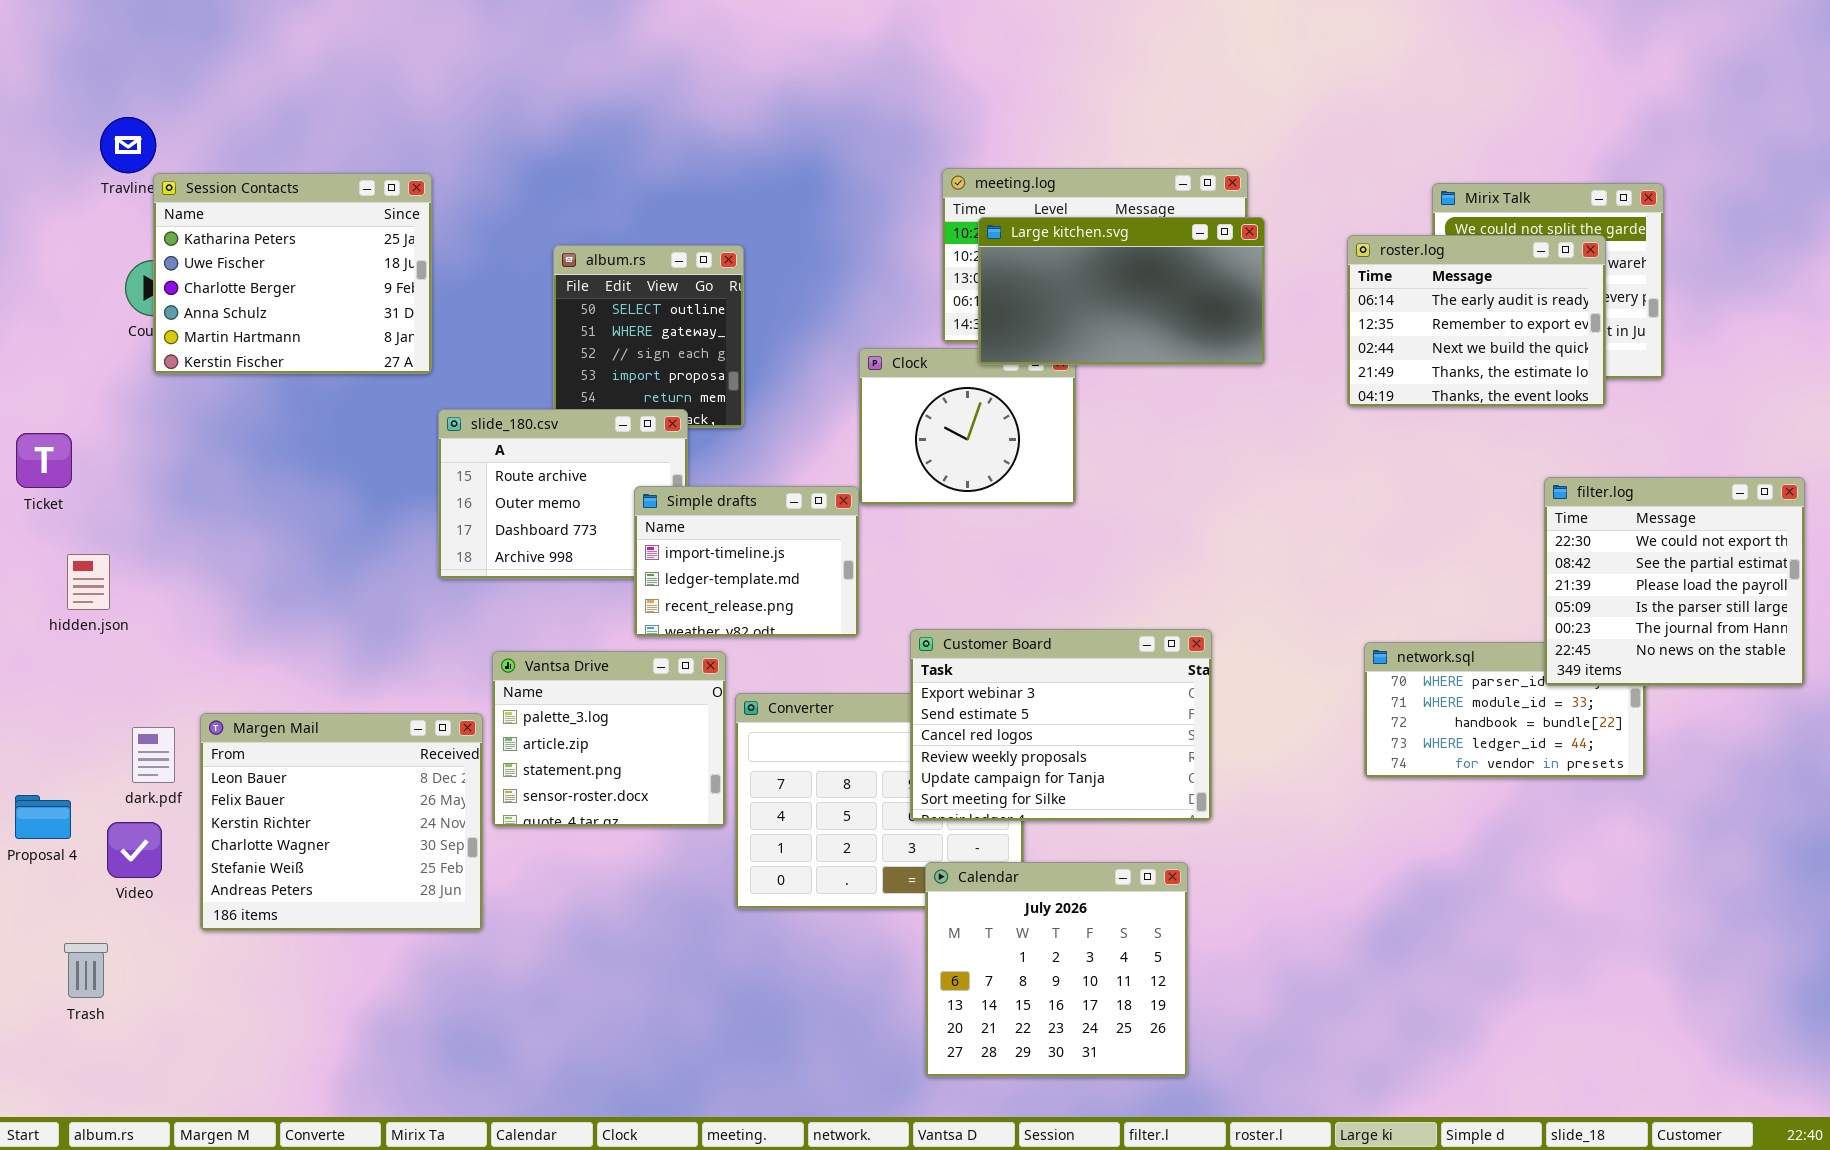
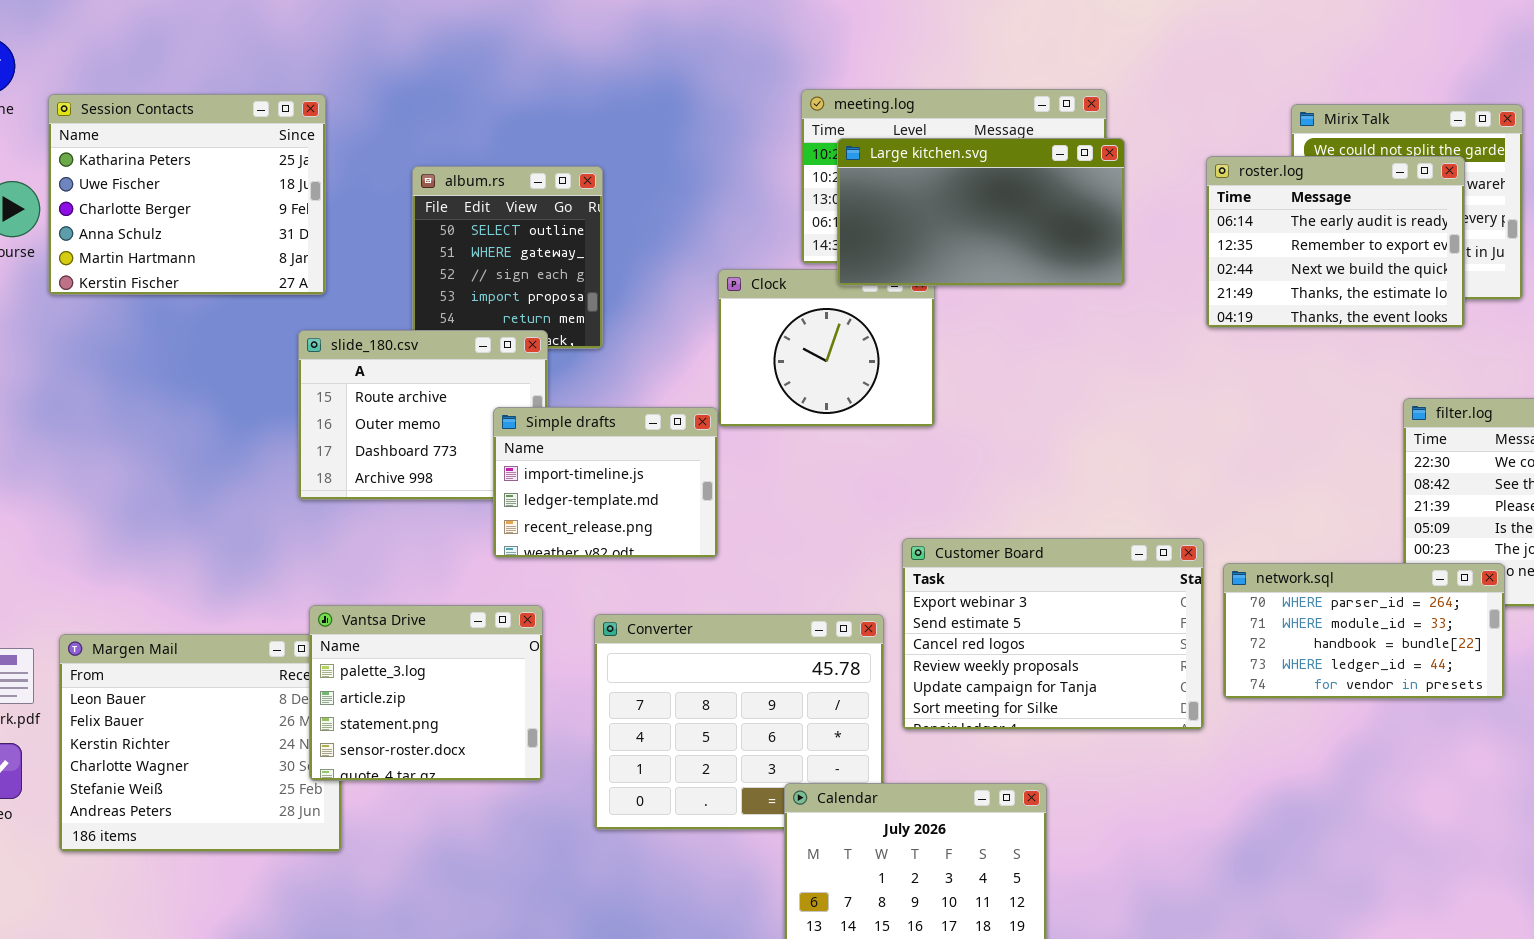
Session Contacts: [153,173,432,374] -> [48,94,326,295], moved
Customer Board: [910,629,1212,821] -> [902,538,1204,730], moved
network.sql: [1364,642,1646,778] -> [1223,563,1505,699], raised
Vantsa Drive: [492,651,726,827] -> [309,605,543,781], moved

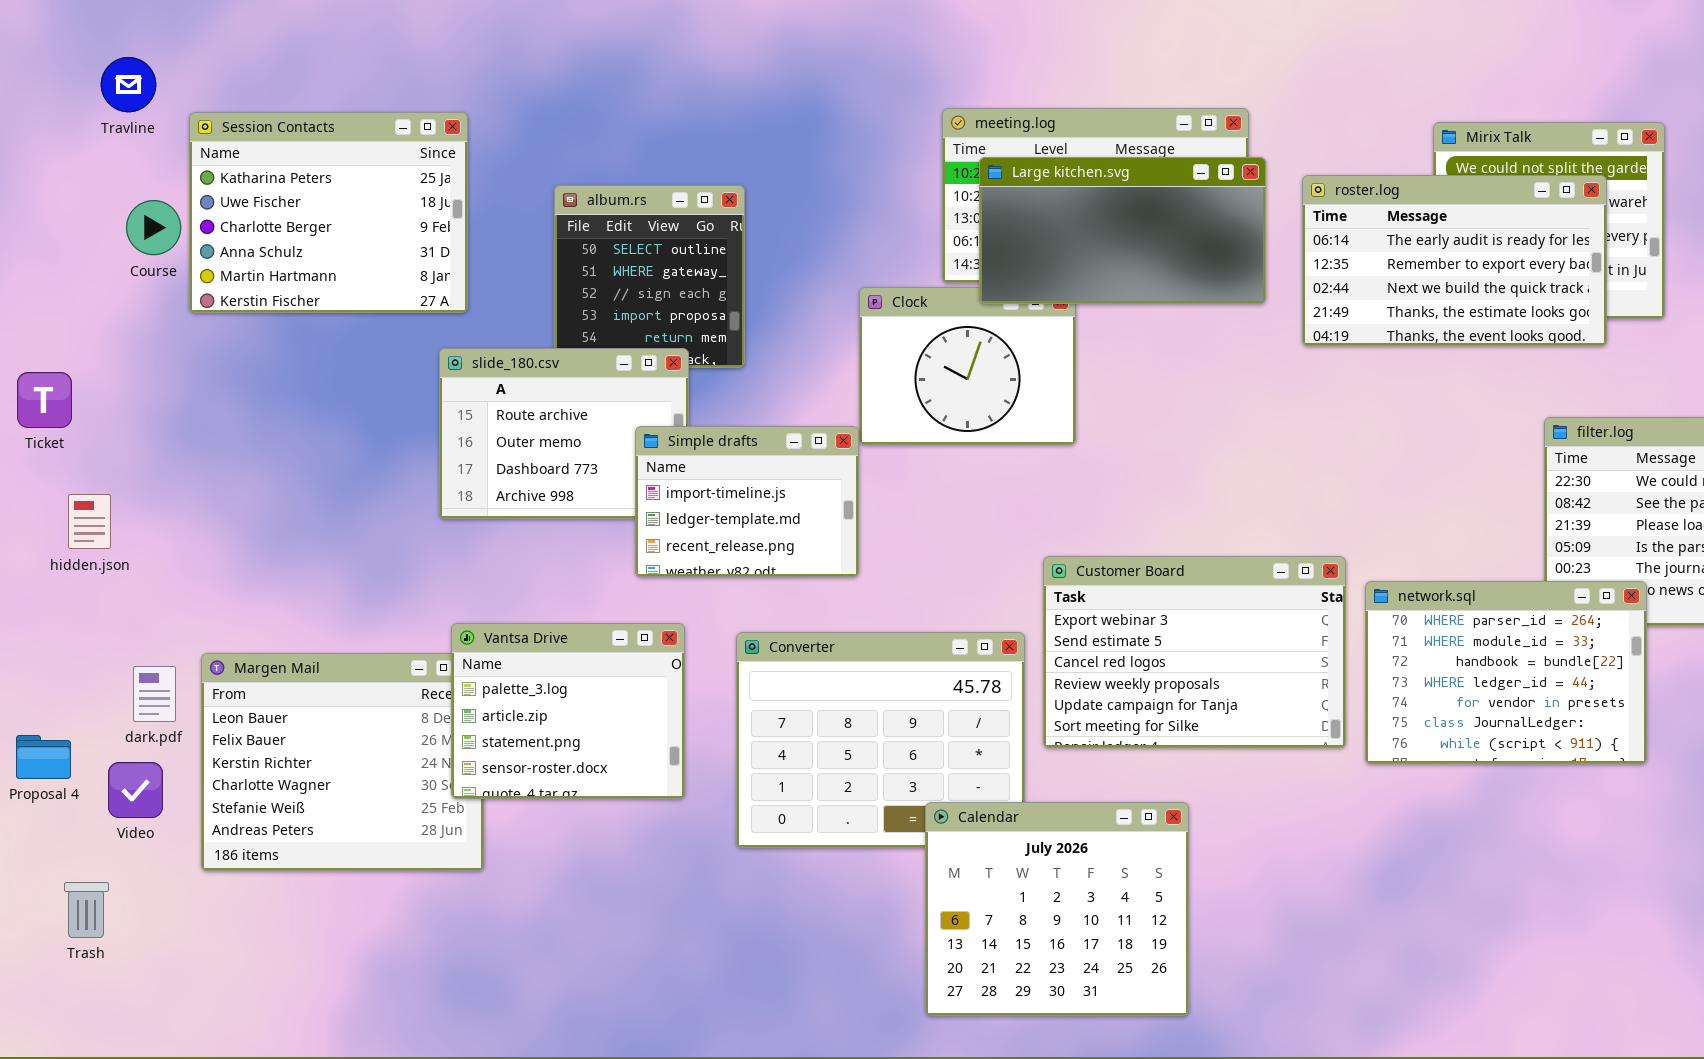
roster.log: [1206,156,1465,328] -> [1302,175,1607,346], resized
network.sql: [1223,563,1505,699] -> [1365,581,1647,764], resized

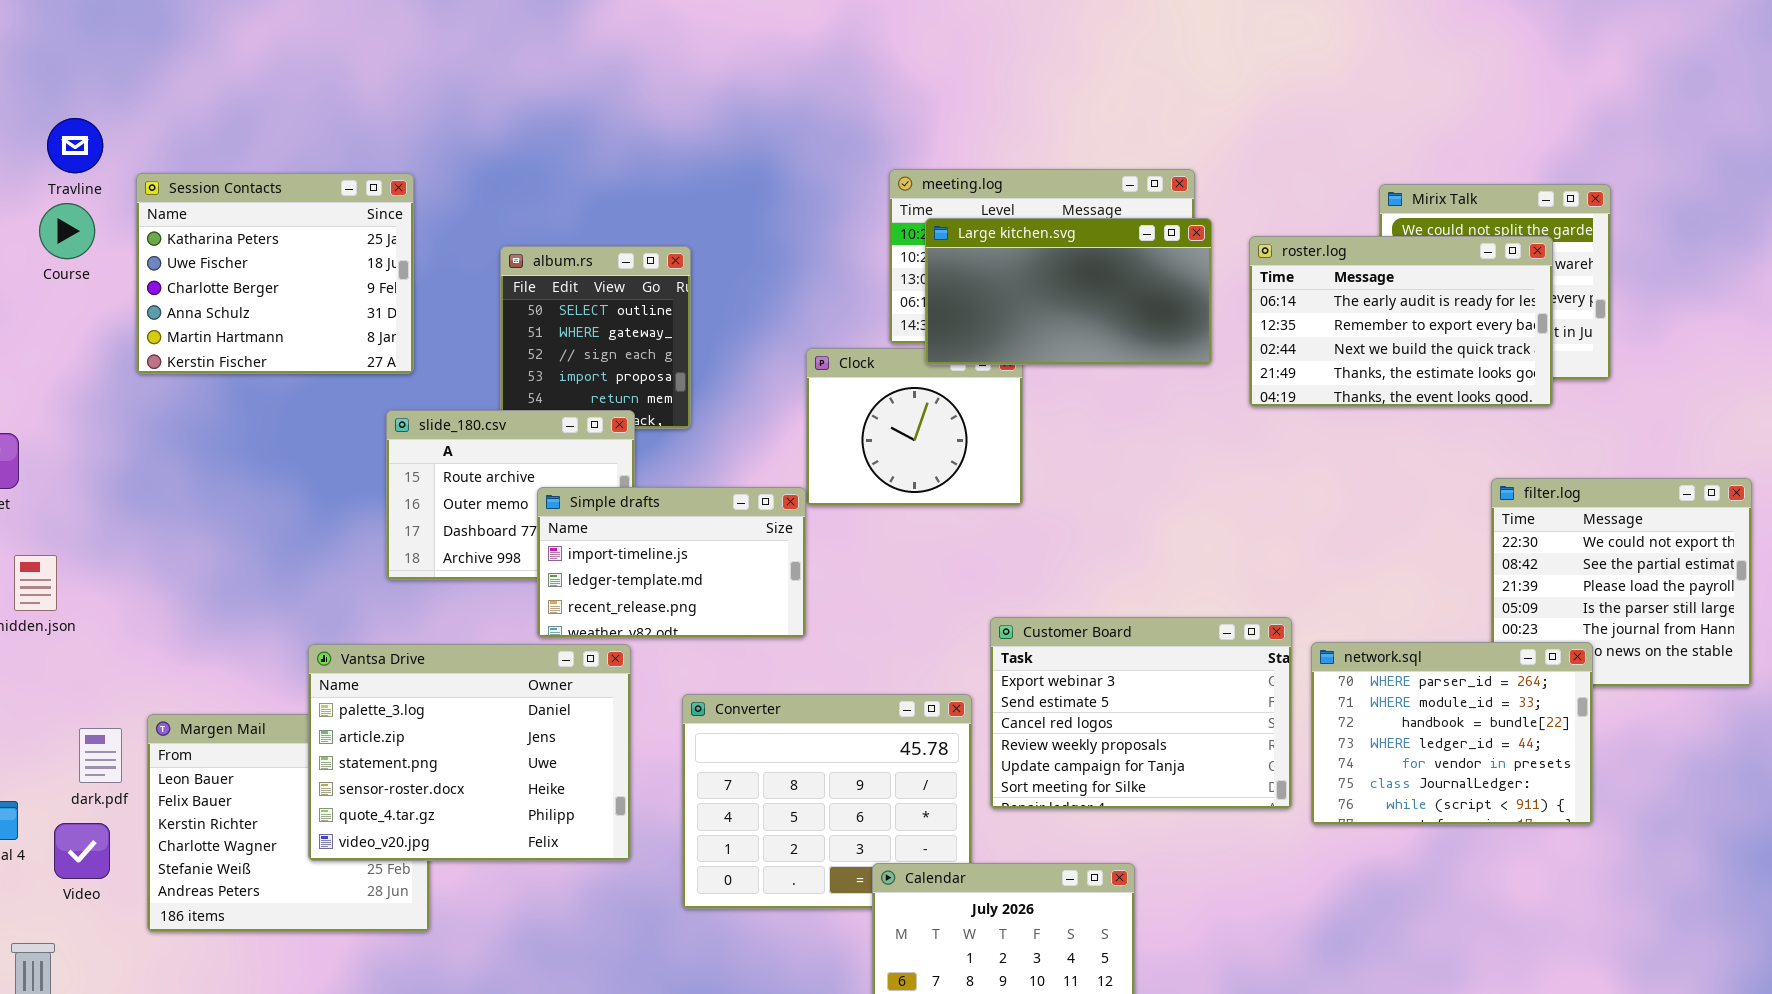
Course: [126,200,181,255] -> [39,203,95,259], moved
Simple drafts: [635,426,859,577] -> [537,487,806,638], resized
Vantsa Drive: [451,623,685,799] -> [308,644,631,861], resized

